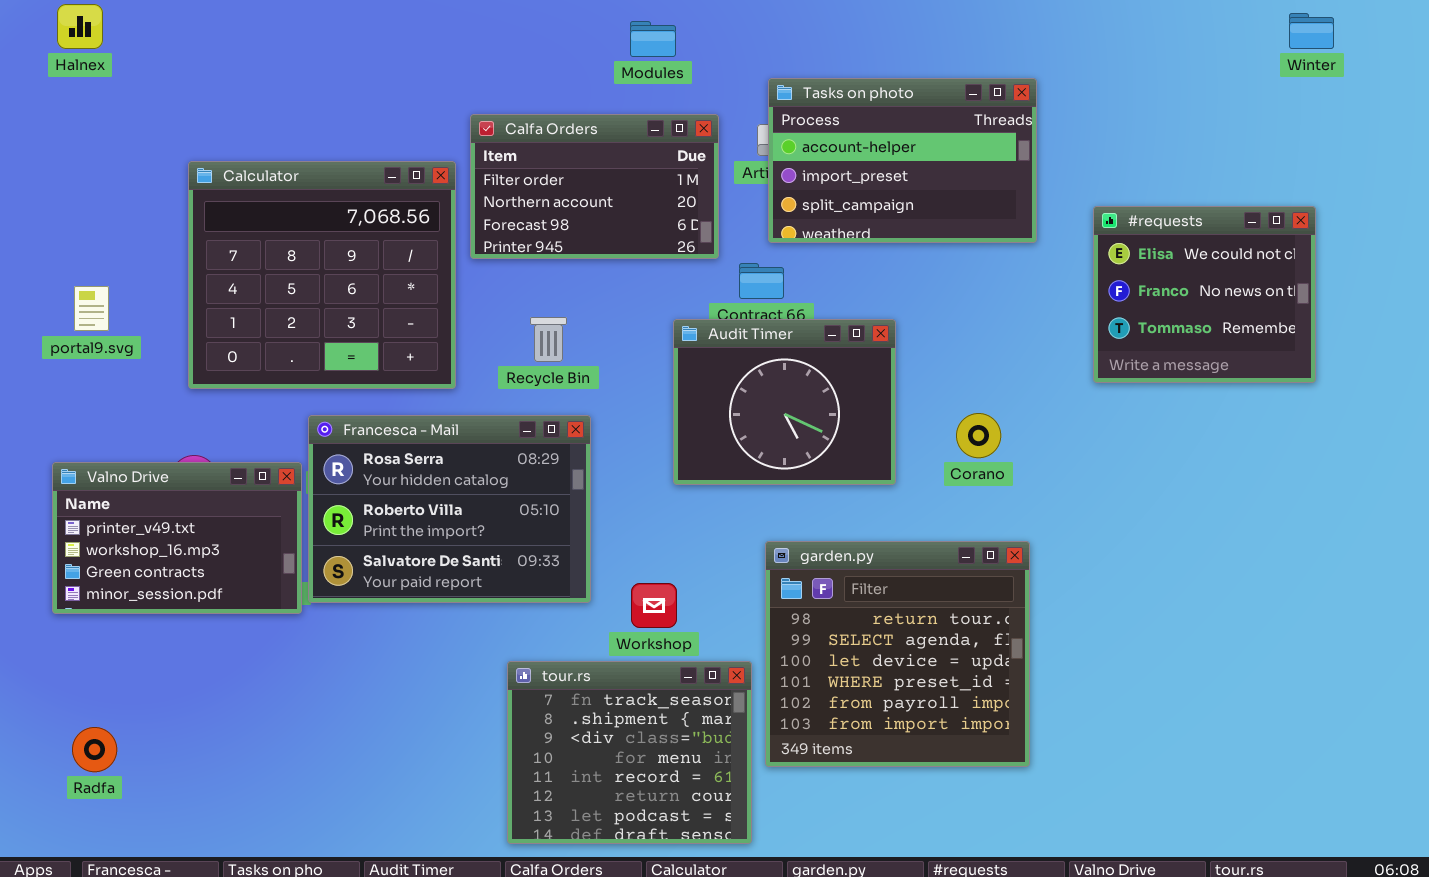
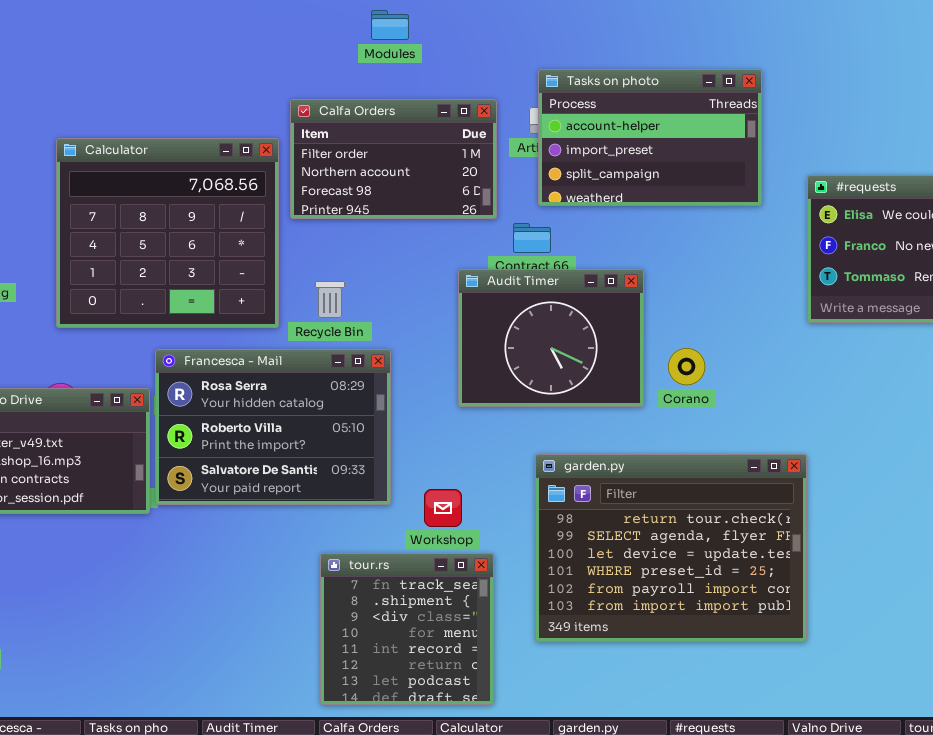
Modules: [630,21,676,57] -> [371,10,409,40], moved
Recycle Bin: [530,317,567,362] -> [315,281,345,318], moved
Corano: [956,413,1001,458] -> [668,348,705,385], moved
garden.py: [765,541,1030,767] -> [535,454,807,642], resized
tour.rs: [507,661,752,844] -> [320,553,494,705], resized

